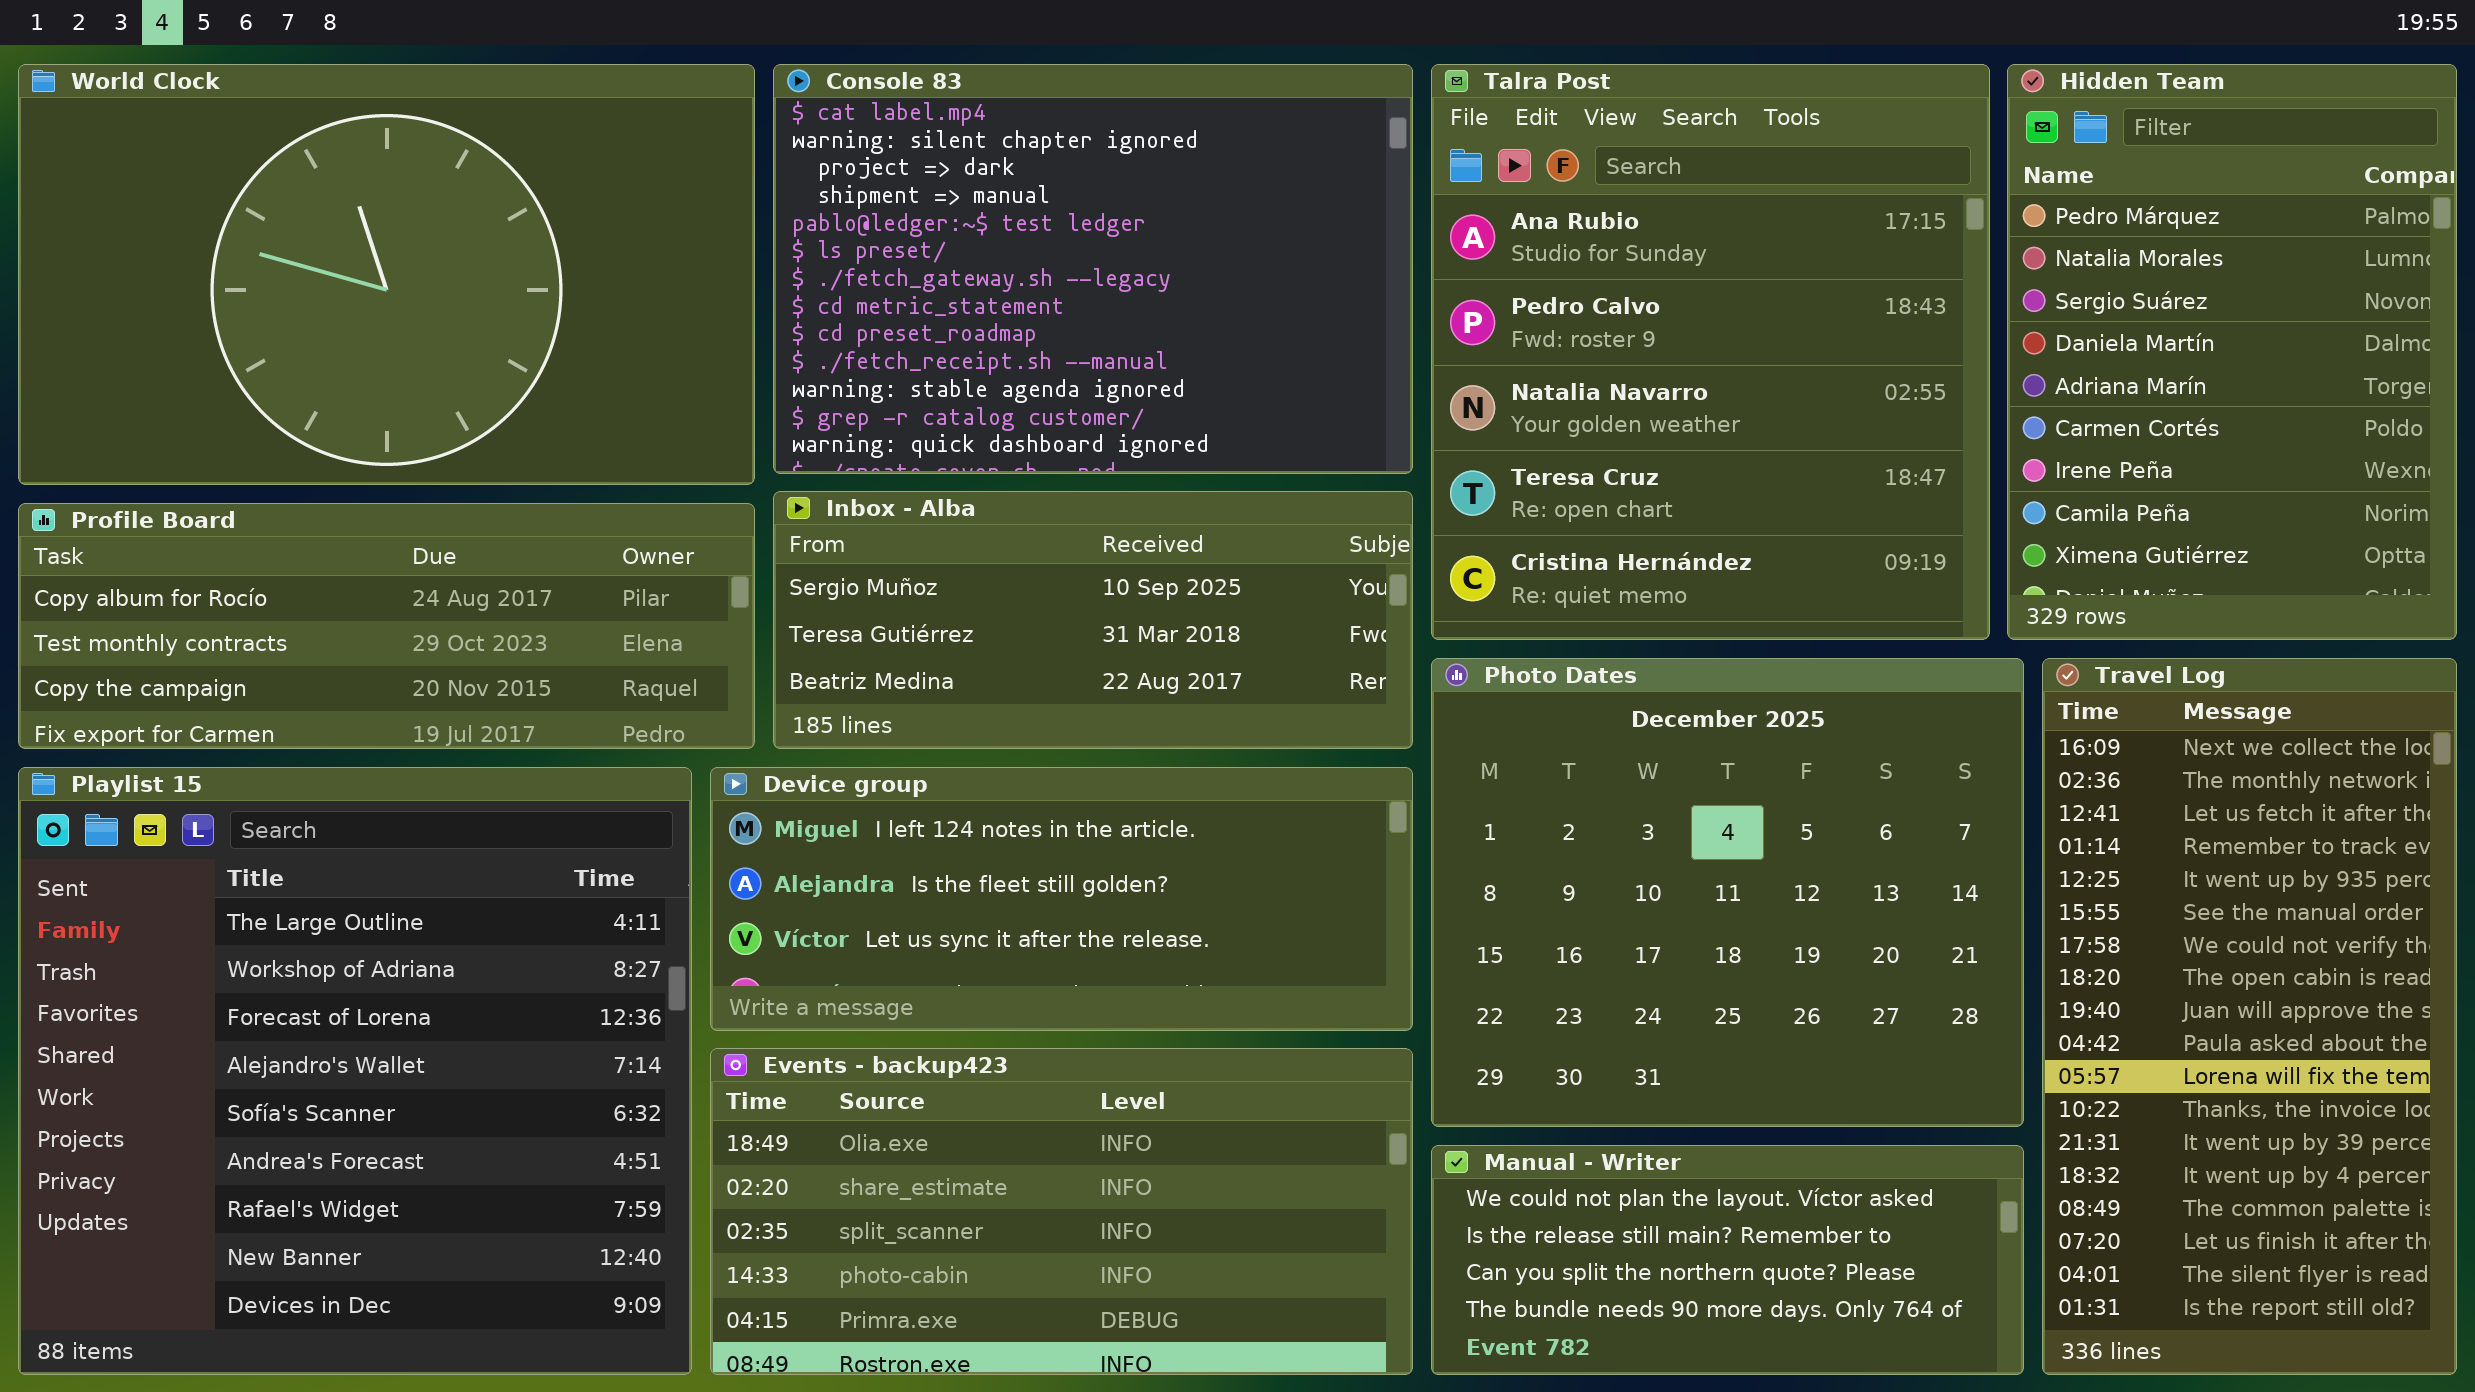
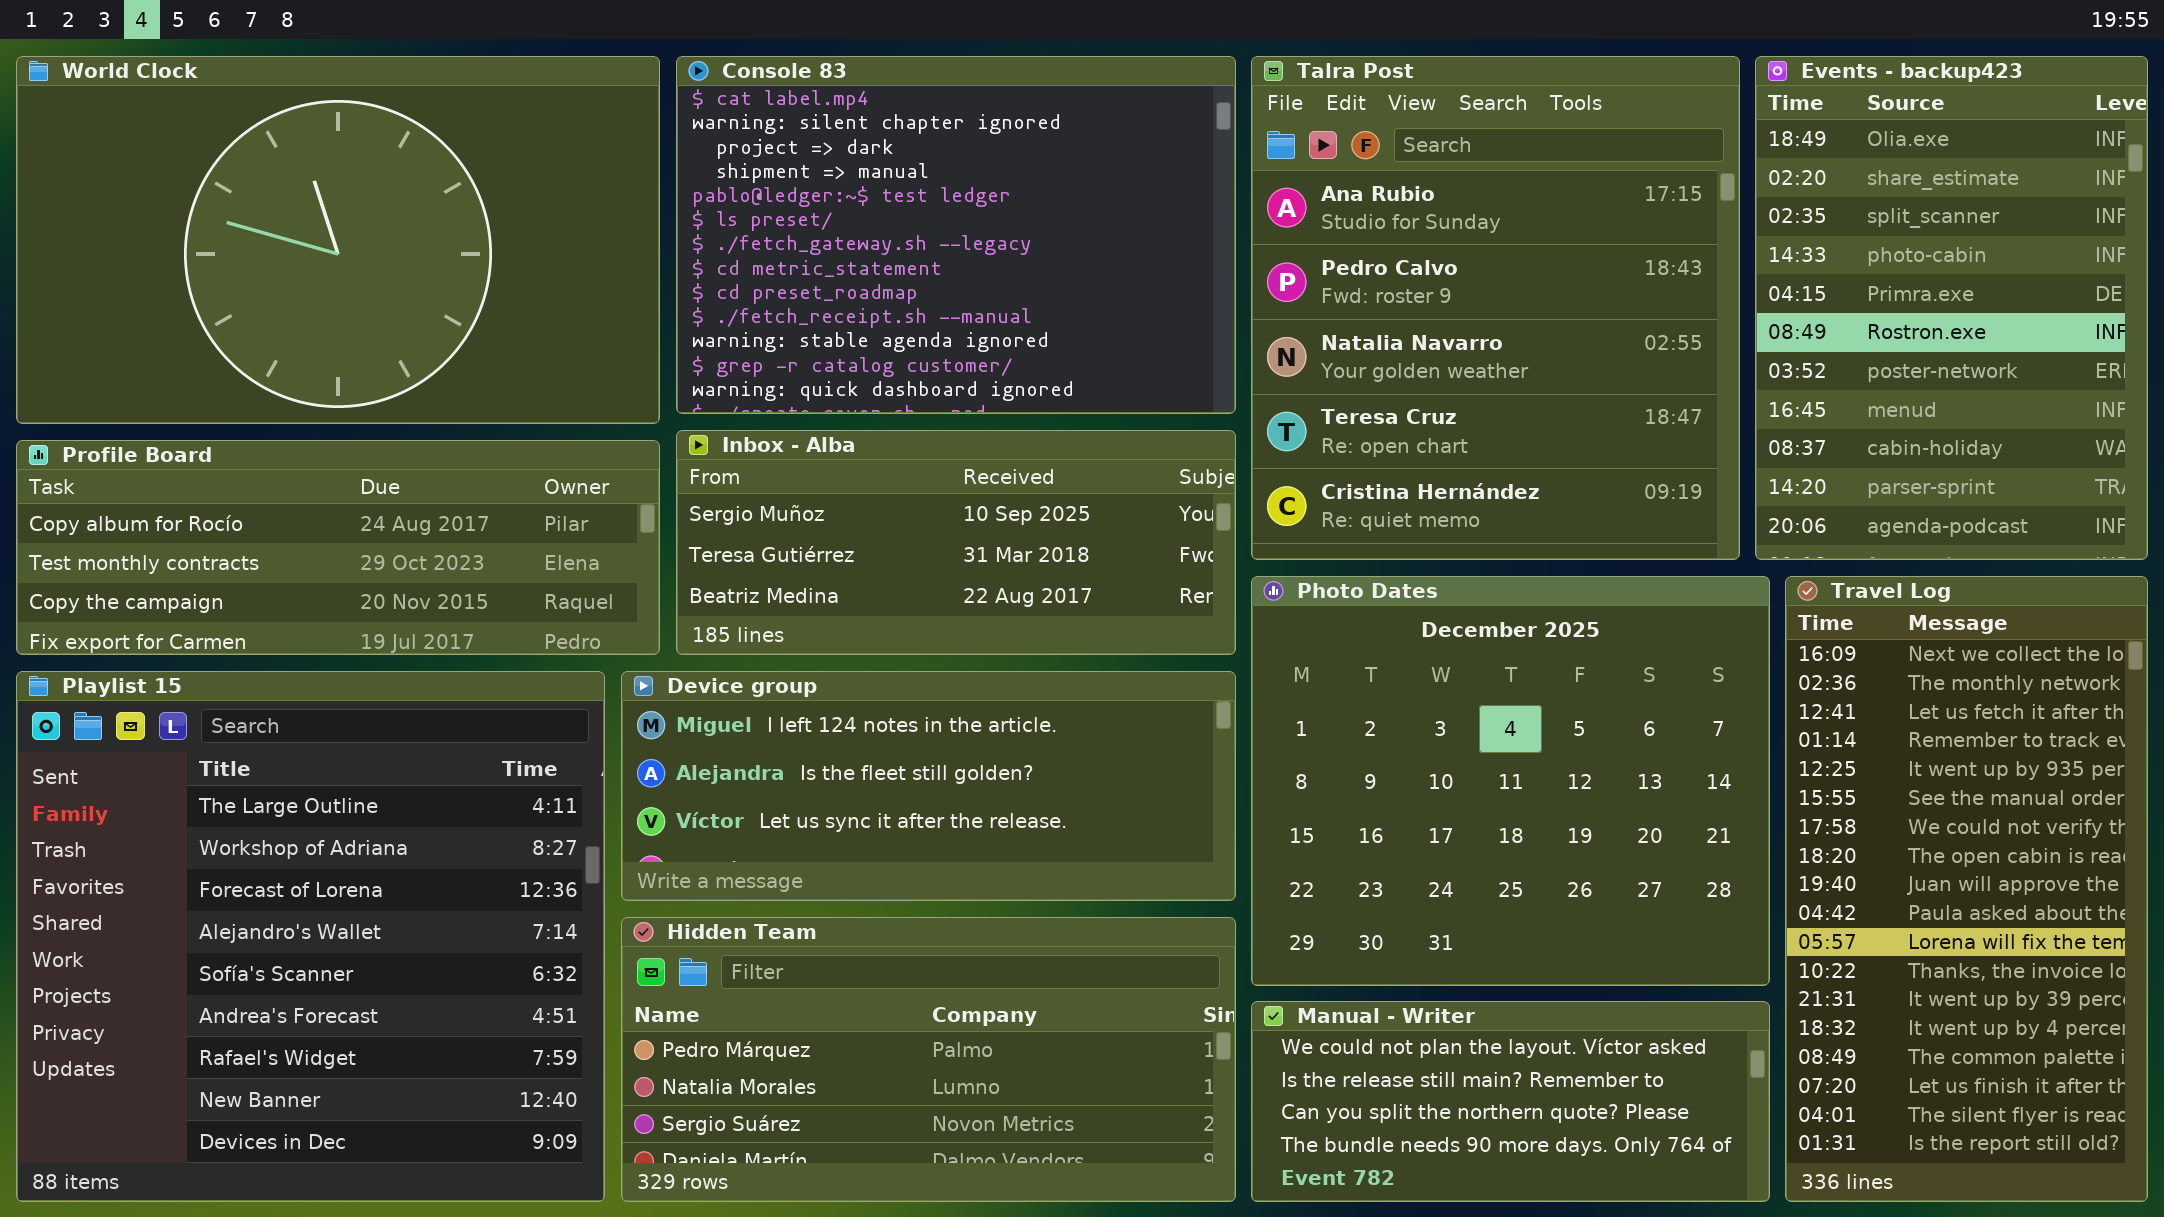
Hidden Team: [2007,64,2457,640] -> [621,917,1236,1202], moved, resized
Events - backup423: [710,1048,1413,1375] -> [1755,56,2148,560], moved, resized

